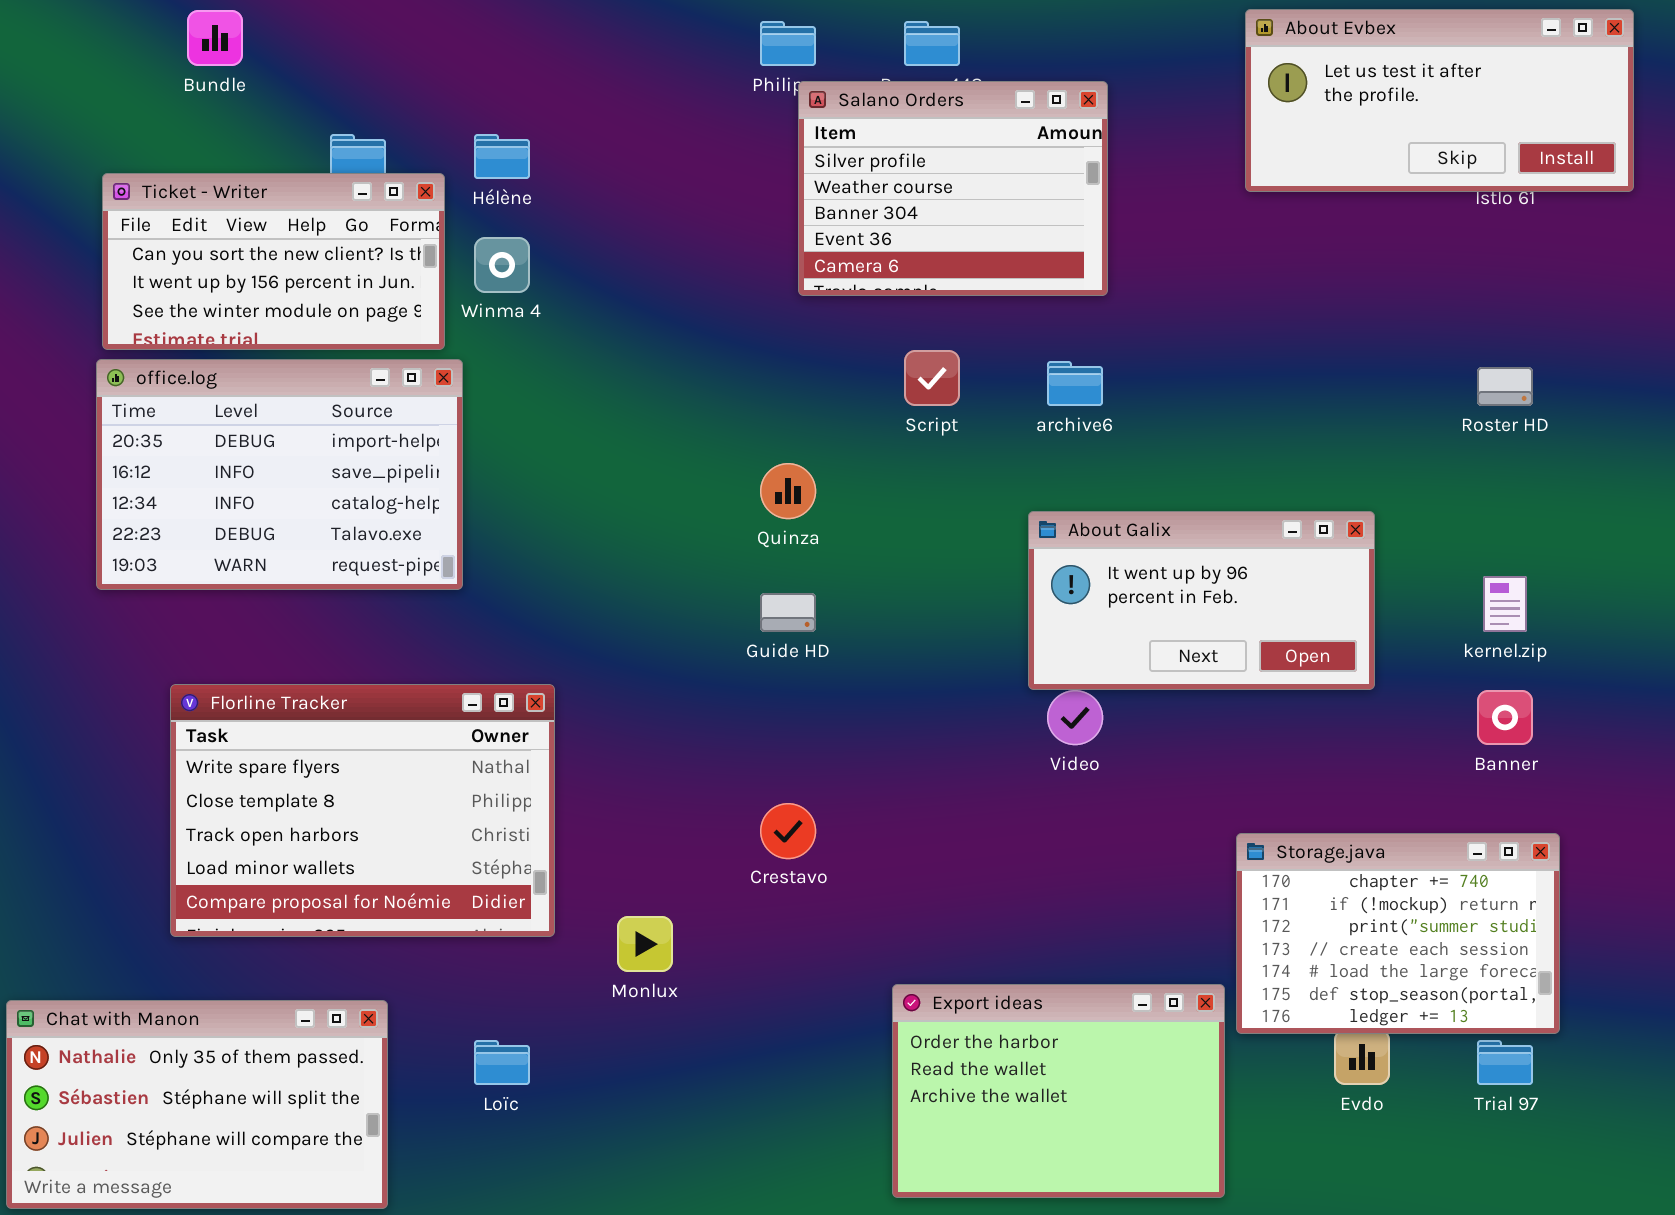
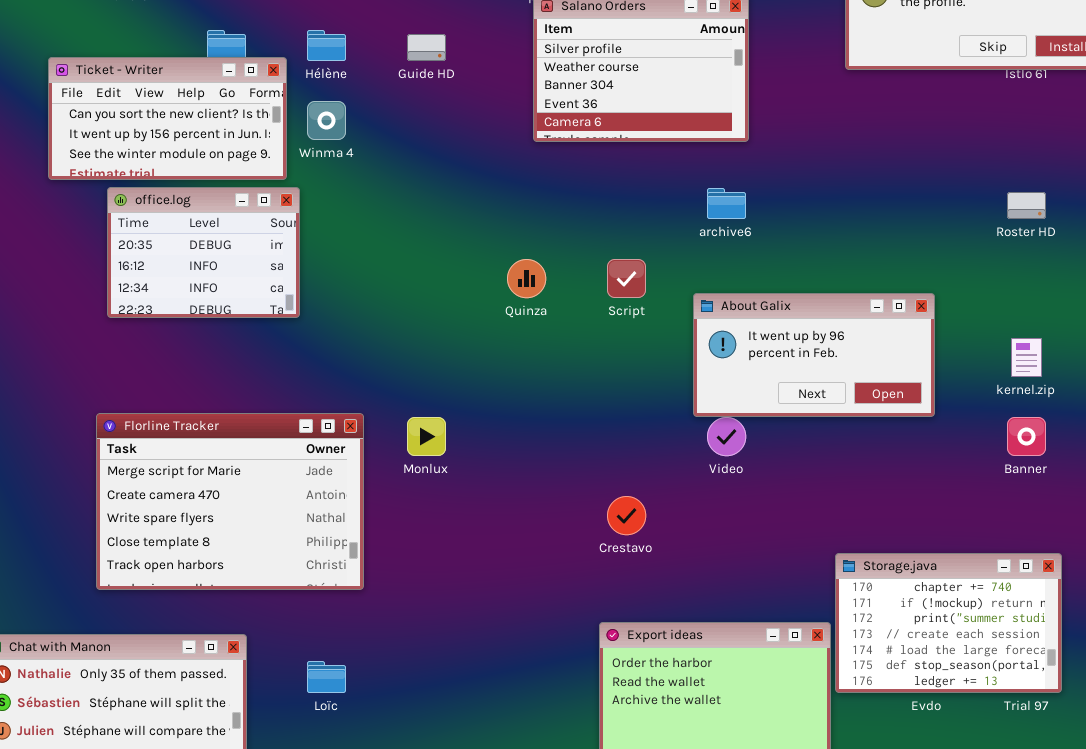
Script: [904,350,960,406] -> [607,259,646,298], moved
office.log: [96,359,463,590] -> [107,187,300,318], resized
Guide HD: [760,593,816,632] -> [407,34,446,61], moved
Florline Tracker: [170,684,555,937] -> [96,413,364,590], scrolled up 2 rows
Crestavo: [760,803,816,859] -> [607,496,646,535], moved
Storage.java: [1236,833,1560,1034] -> [835,553,1062,693], moved
Monlux: [617,916,673,972] -> [407,417,446,456], moved

